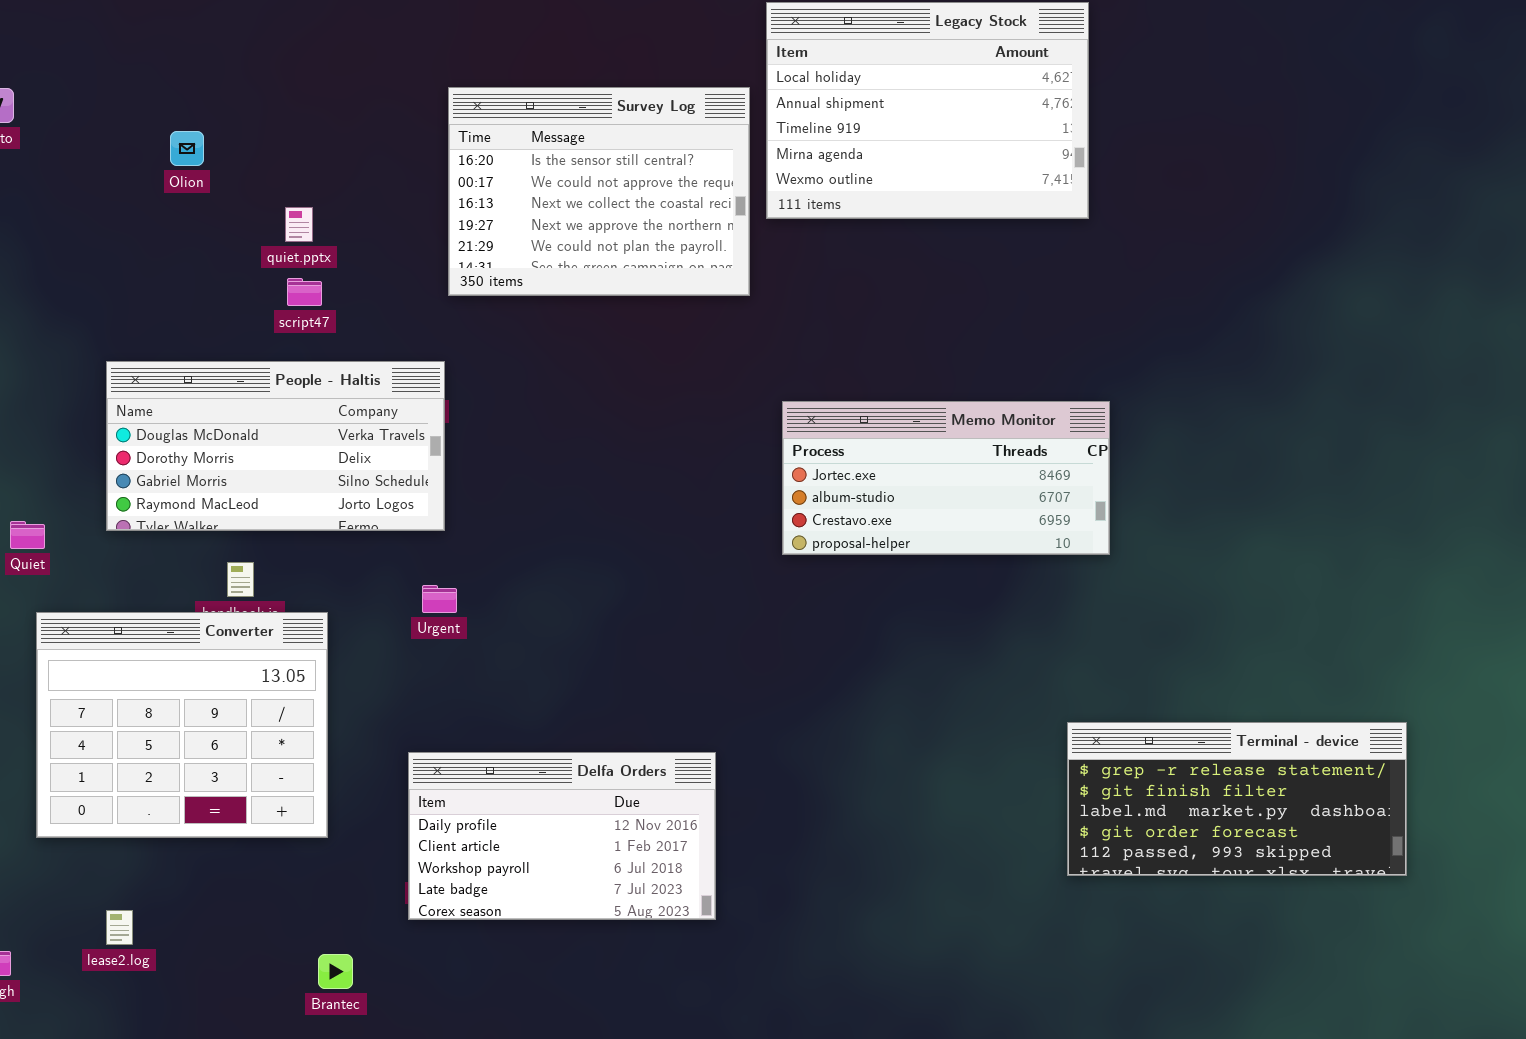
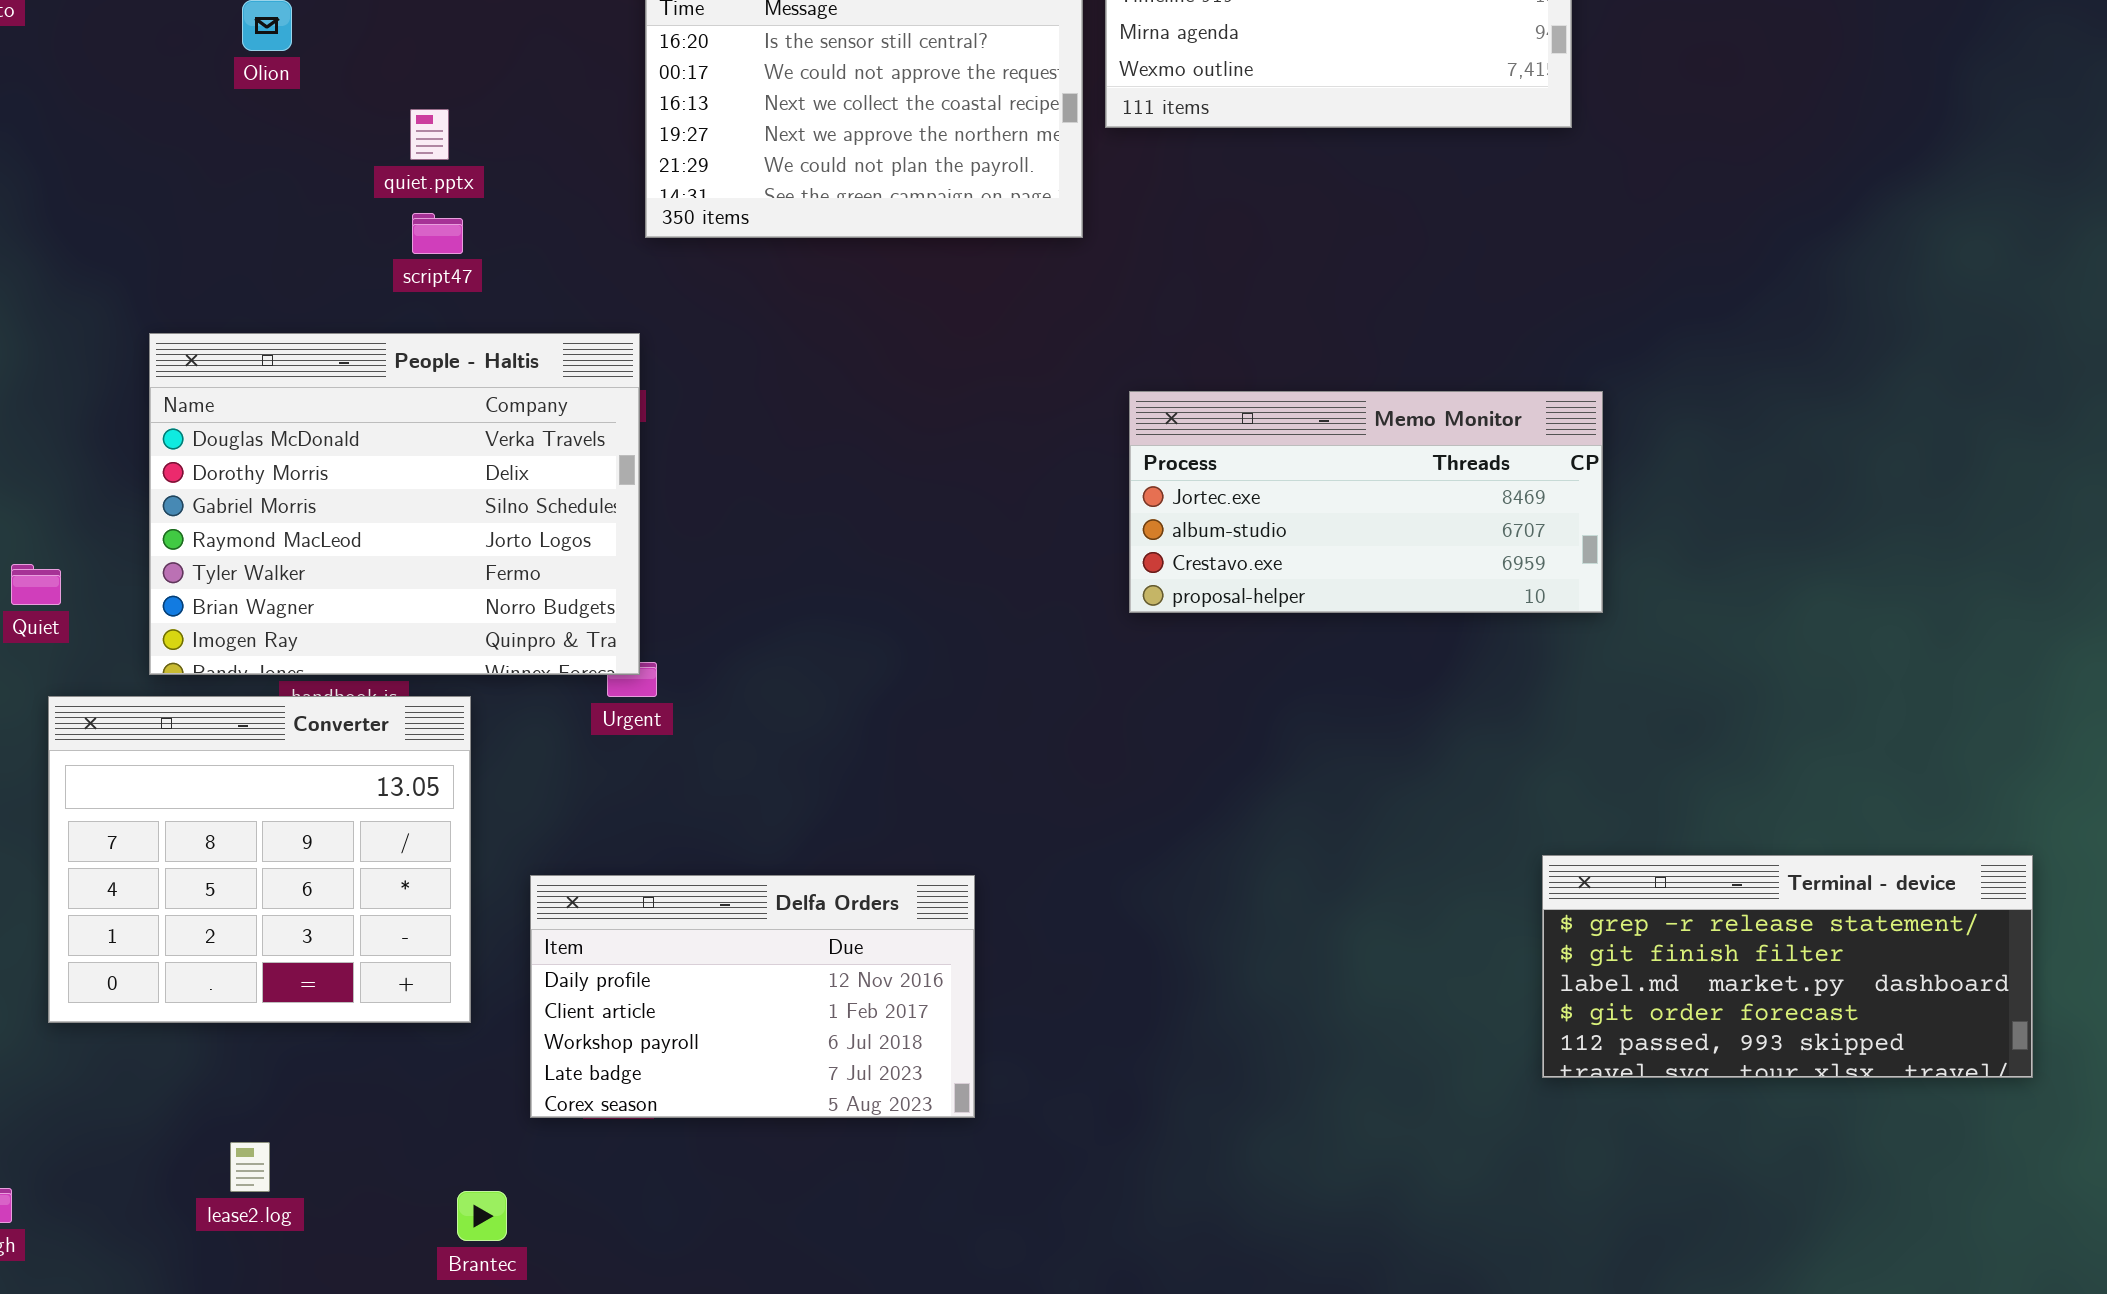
People - Haltis: [106,361,445,531] -> [149,333,640,675], resized
Delfa Orders: [408,752,716,920] -> [530,875,975,1118], moved
lease2.log: [106,910,133,945] -> [230,1142,270,1192], moved

